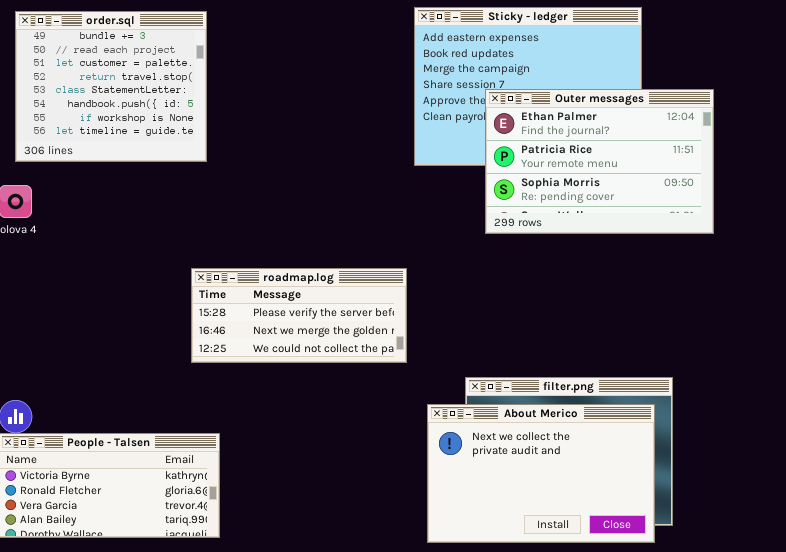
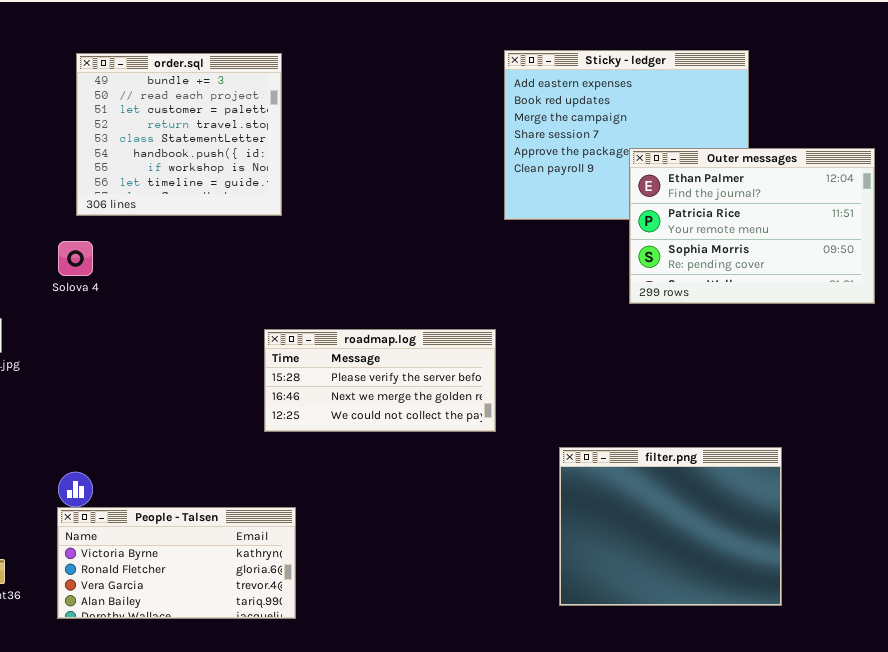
Outer messages: [485,89,714,234] -> [629,148,875,304], moved
About Merico: [427,404,655,543] -> none, closed

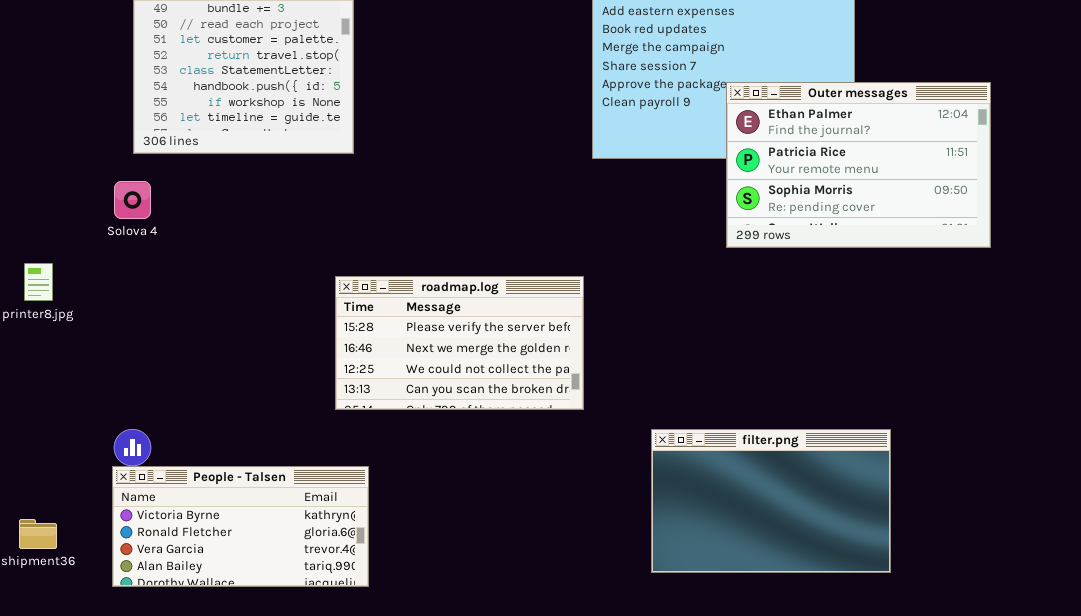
roadmap.log: [264,329,496,432] -> [335,276,584,410], resized
filter.png: [559,447,782,606] -> [651,429,891,573], resized

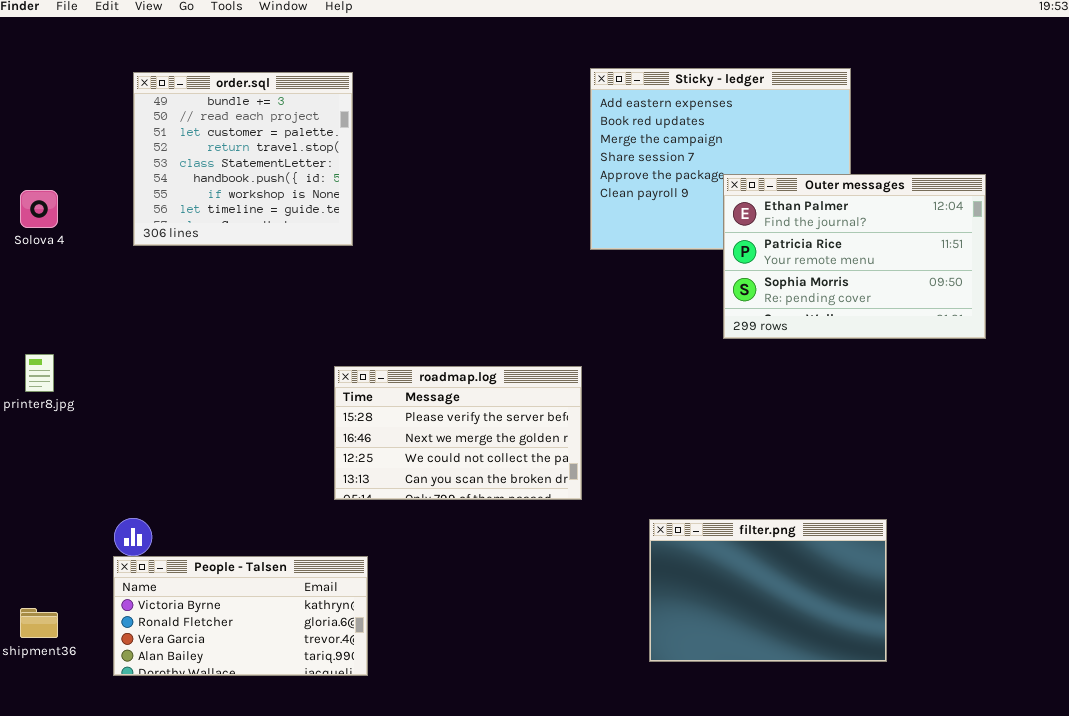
Solova 4: [114,181,151,219] -> [20,190,58,228], moved

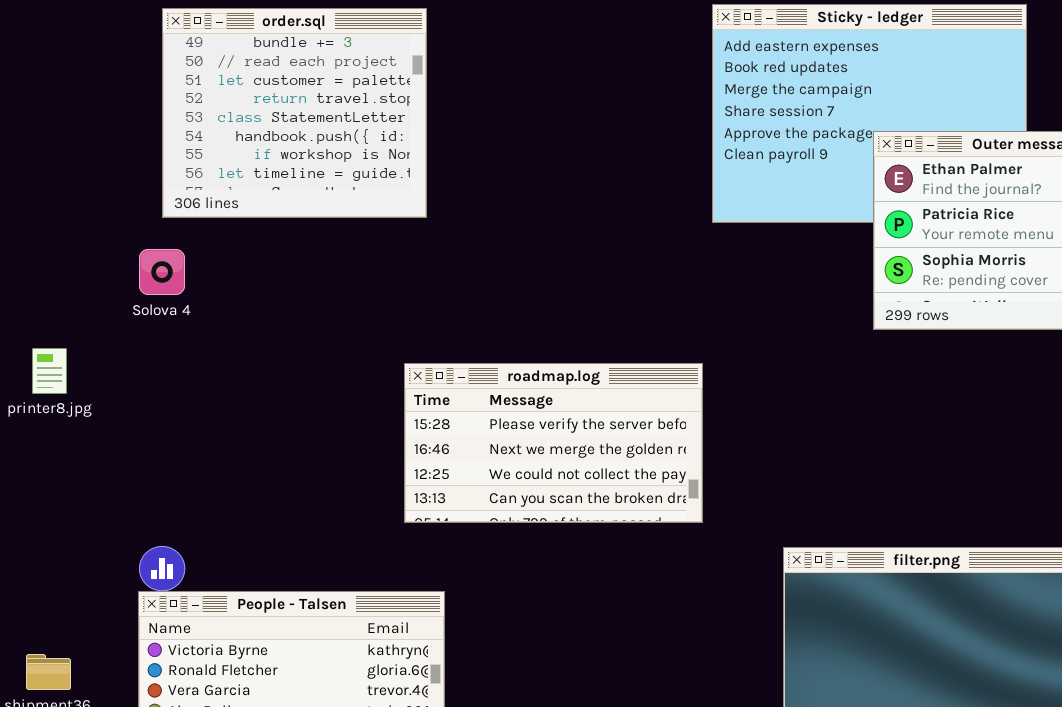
Solova 4: [20,190,58,228] -> [139,249,185,295], moved

